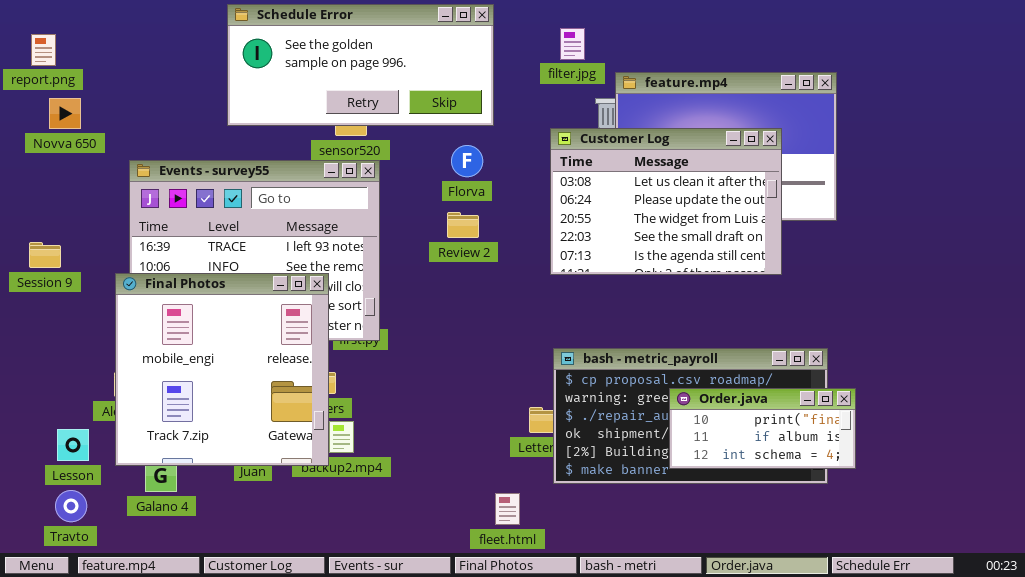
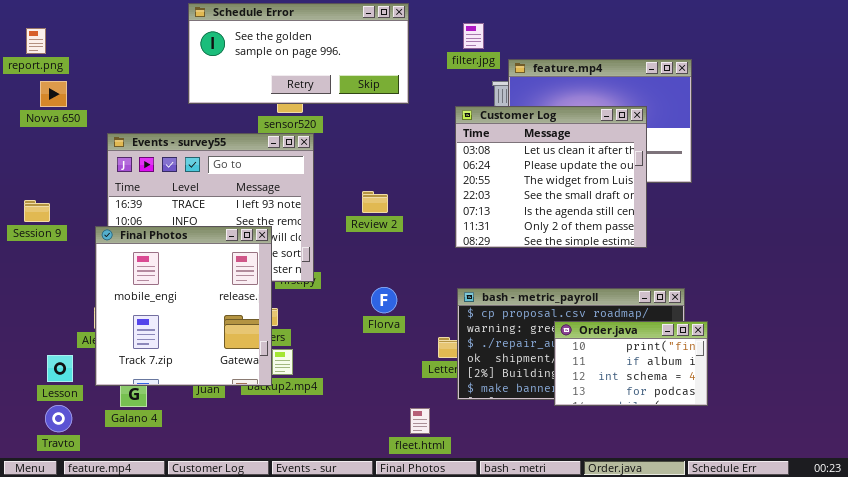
Customer Log: [550,128,782,275] -> [455,106,647,248], resized
Florva: [451,145,483,177] -> [371,287,397,313], moved
Review 2: [447,212,479,238] -> [362,191,388,213], moved
Order.java: [669,388,856,469] -> [554,321,708,406], resized

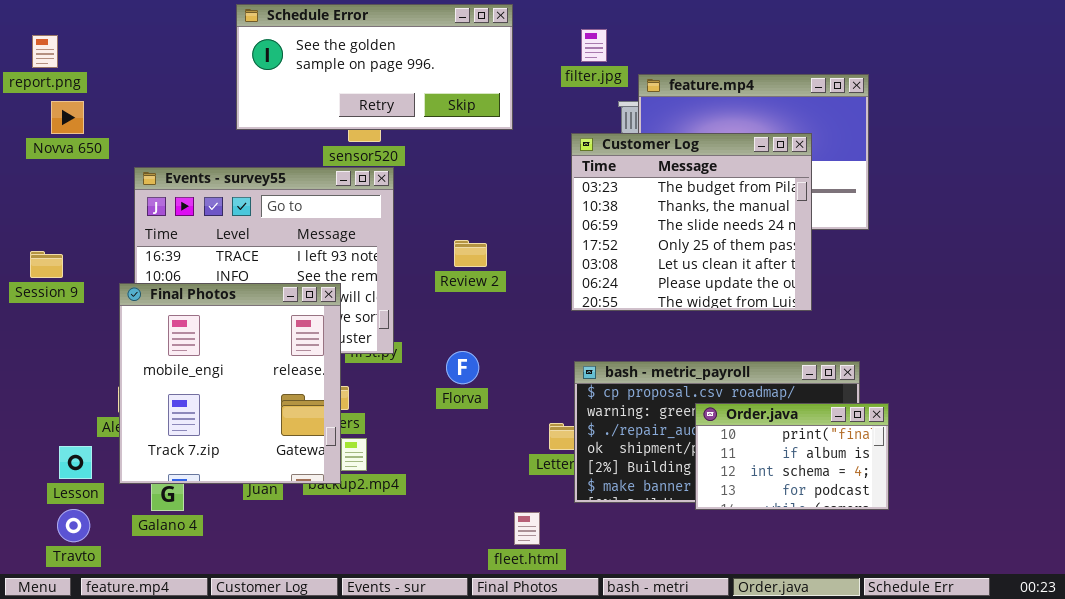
Customer Log: [455,106,647,248] -> [571,133,812,311], scrolled up 4 rows
Florva: [371,287,397,313] -> [446,351,479,384], moved

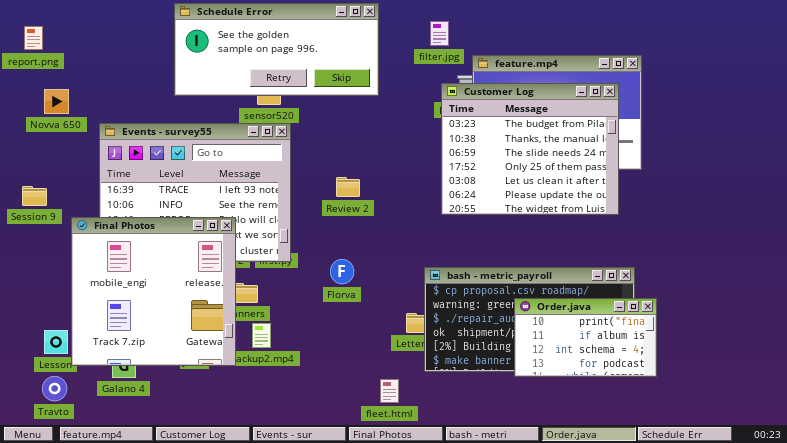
Novva 650: [51,101,84,134] -> [44,89,69,114], moved
Customer Log: [571,133,812,311] -> [441,83,619,215], moved
Final Photos: [119,283,341,484] -> [71,217,236,366], moved

